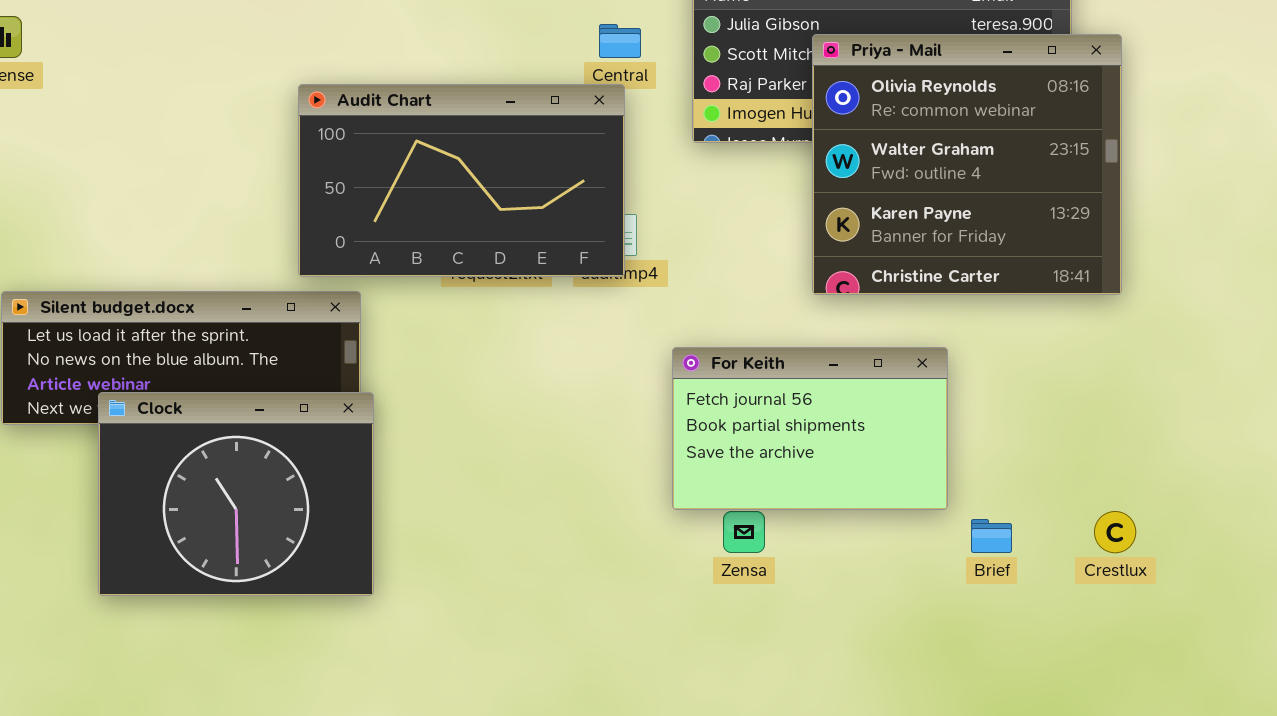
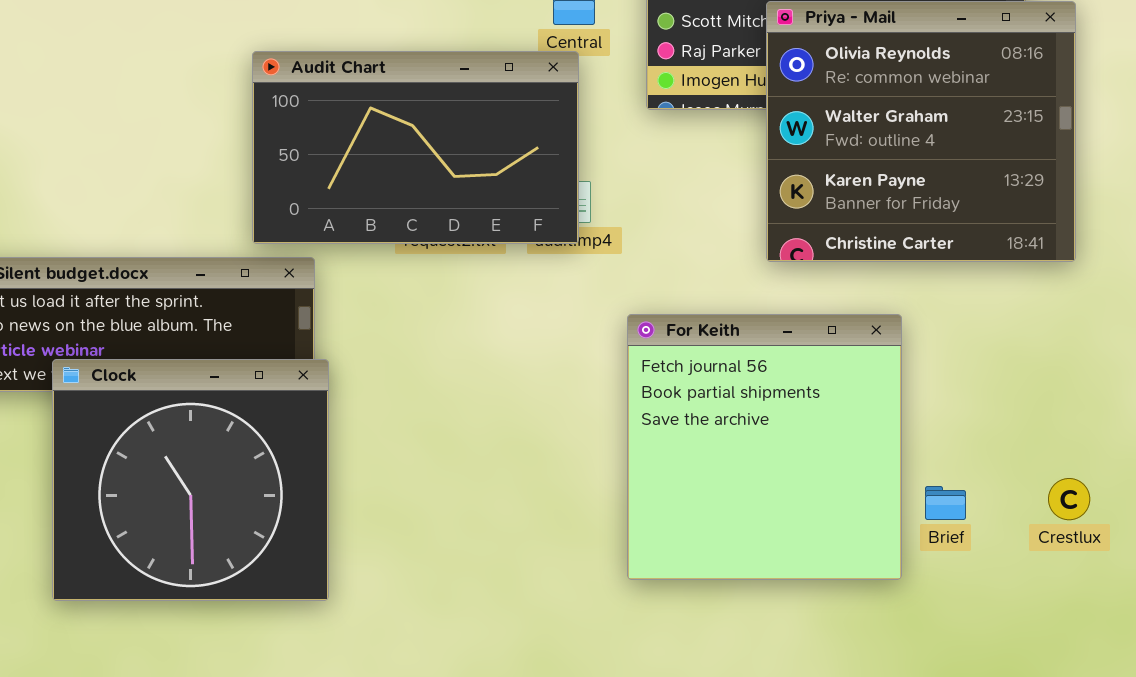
For Keith: [672,347,948,510] -> [627,314,902,580], resized
Clock: [98,392,374,596] -> [52,359,329,601], resized

